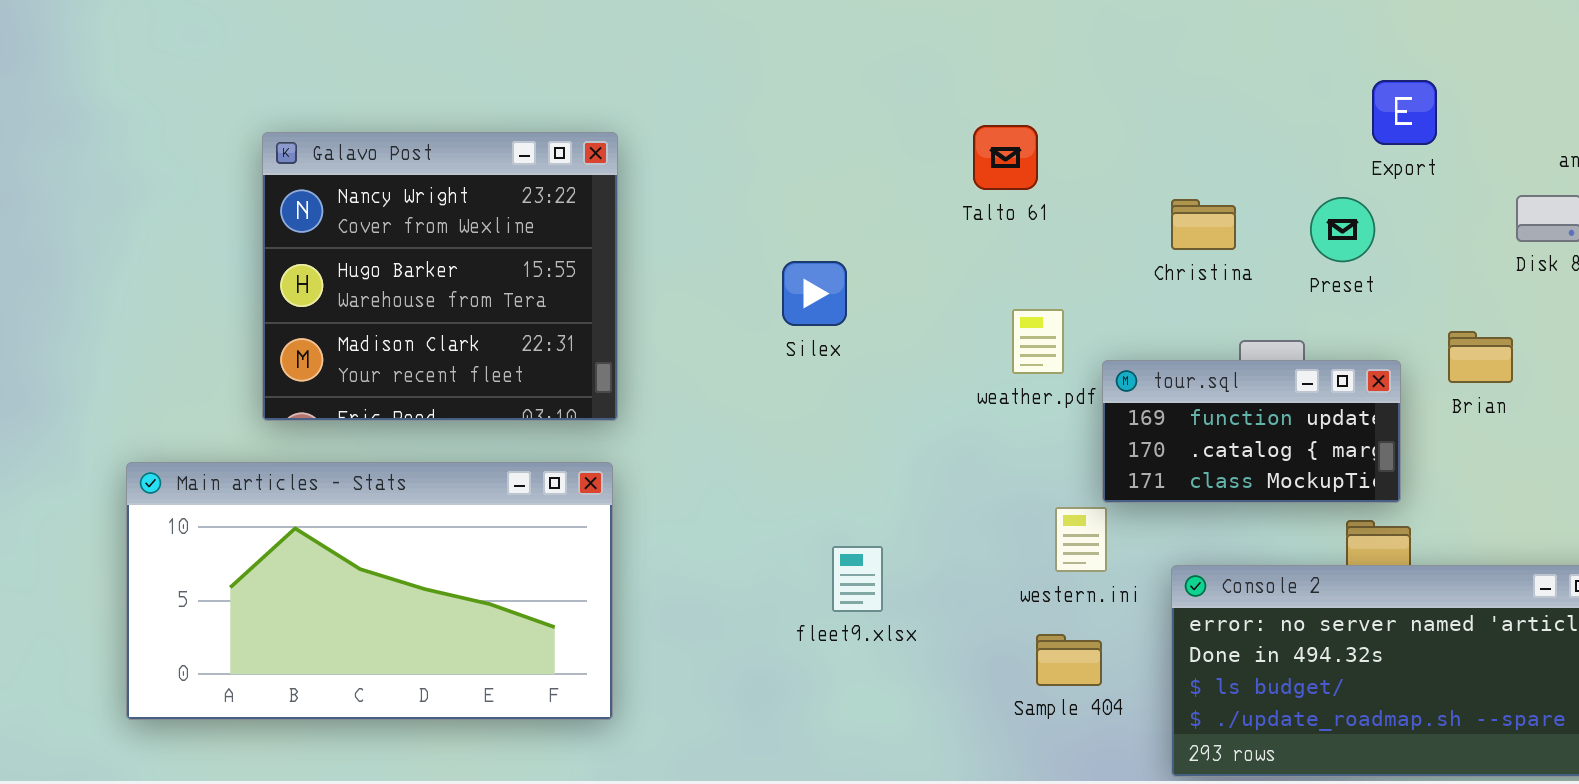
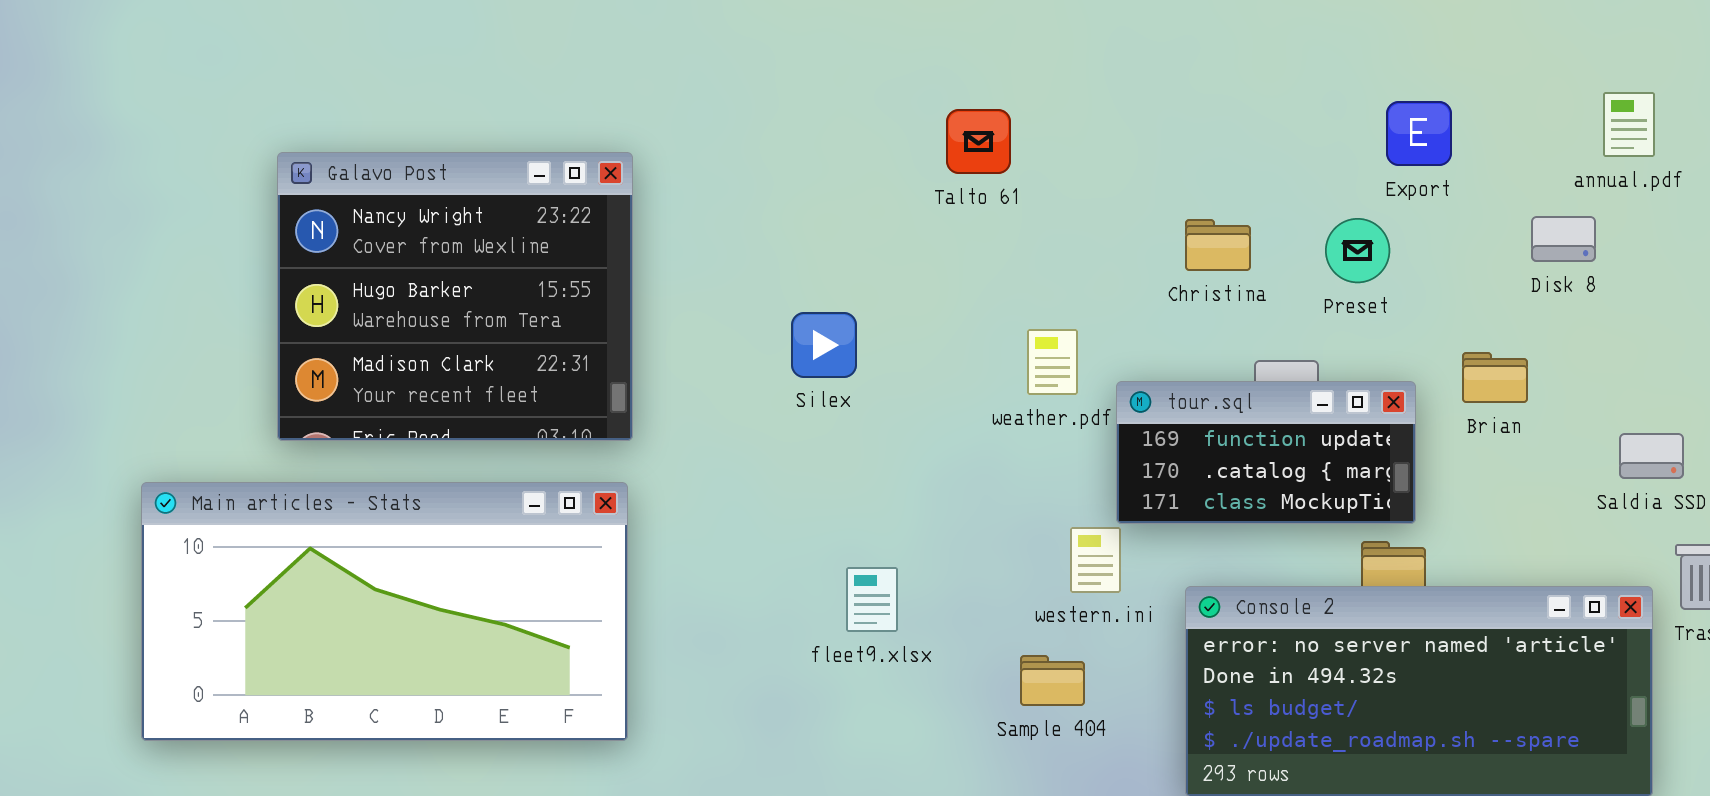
Talto 61: [973,125,1038,190] -> [946,109,1011,174], moved
Silex: [782,261,847,326] -> [791,312,857,378], moved
Sample 404: [1036,634,1102,686] -> [1020,655,1085,706], moved

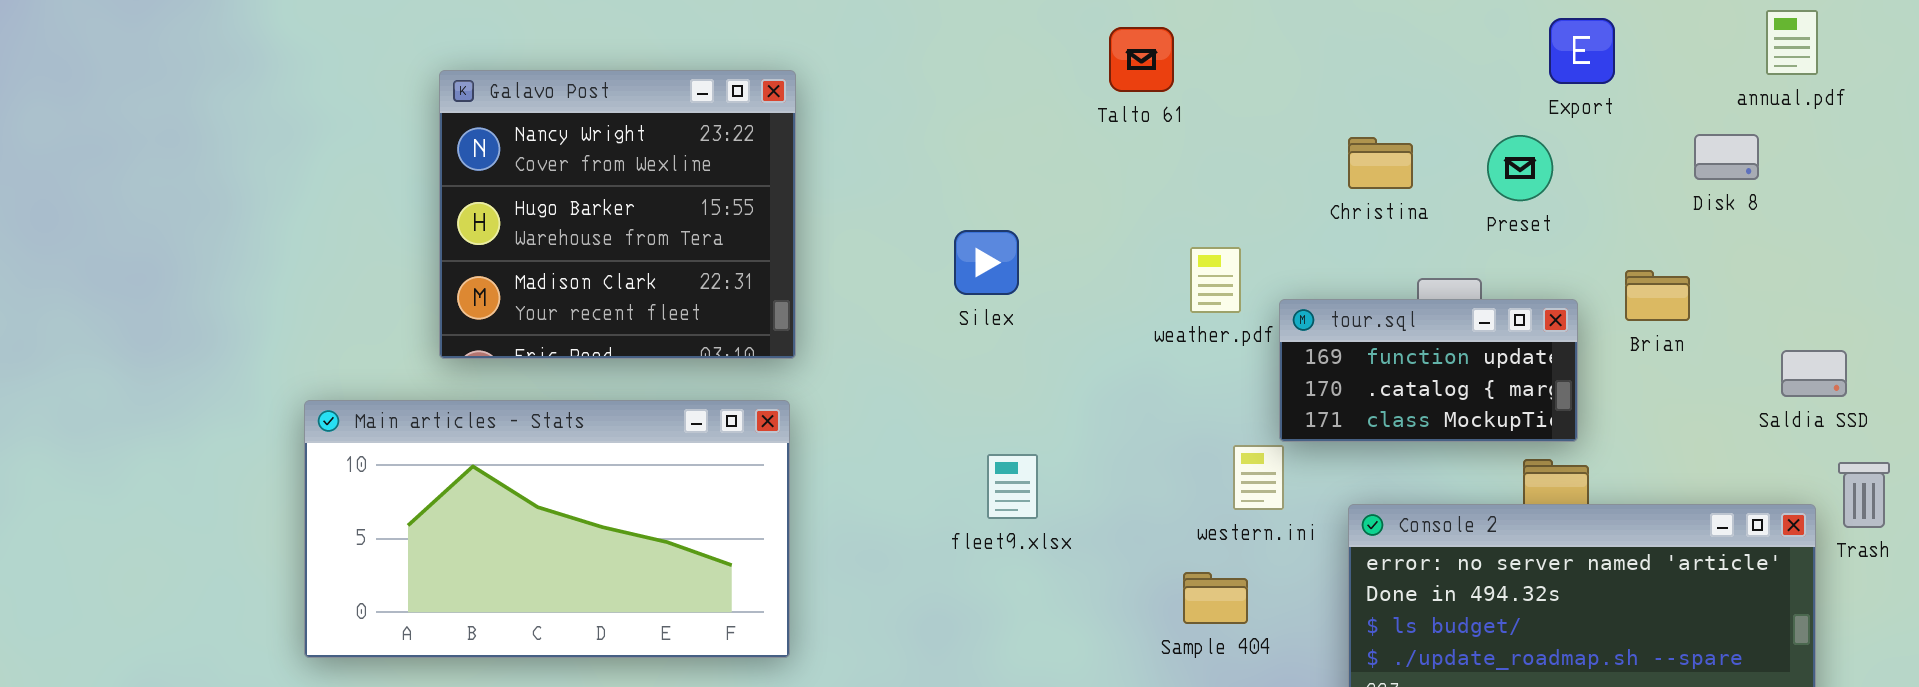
fleet9.xlsx: [846,567,898,632] -> [987,454,1038,519], moved

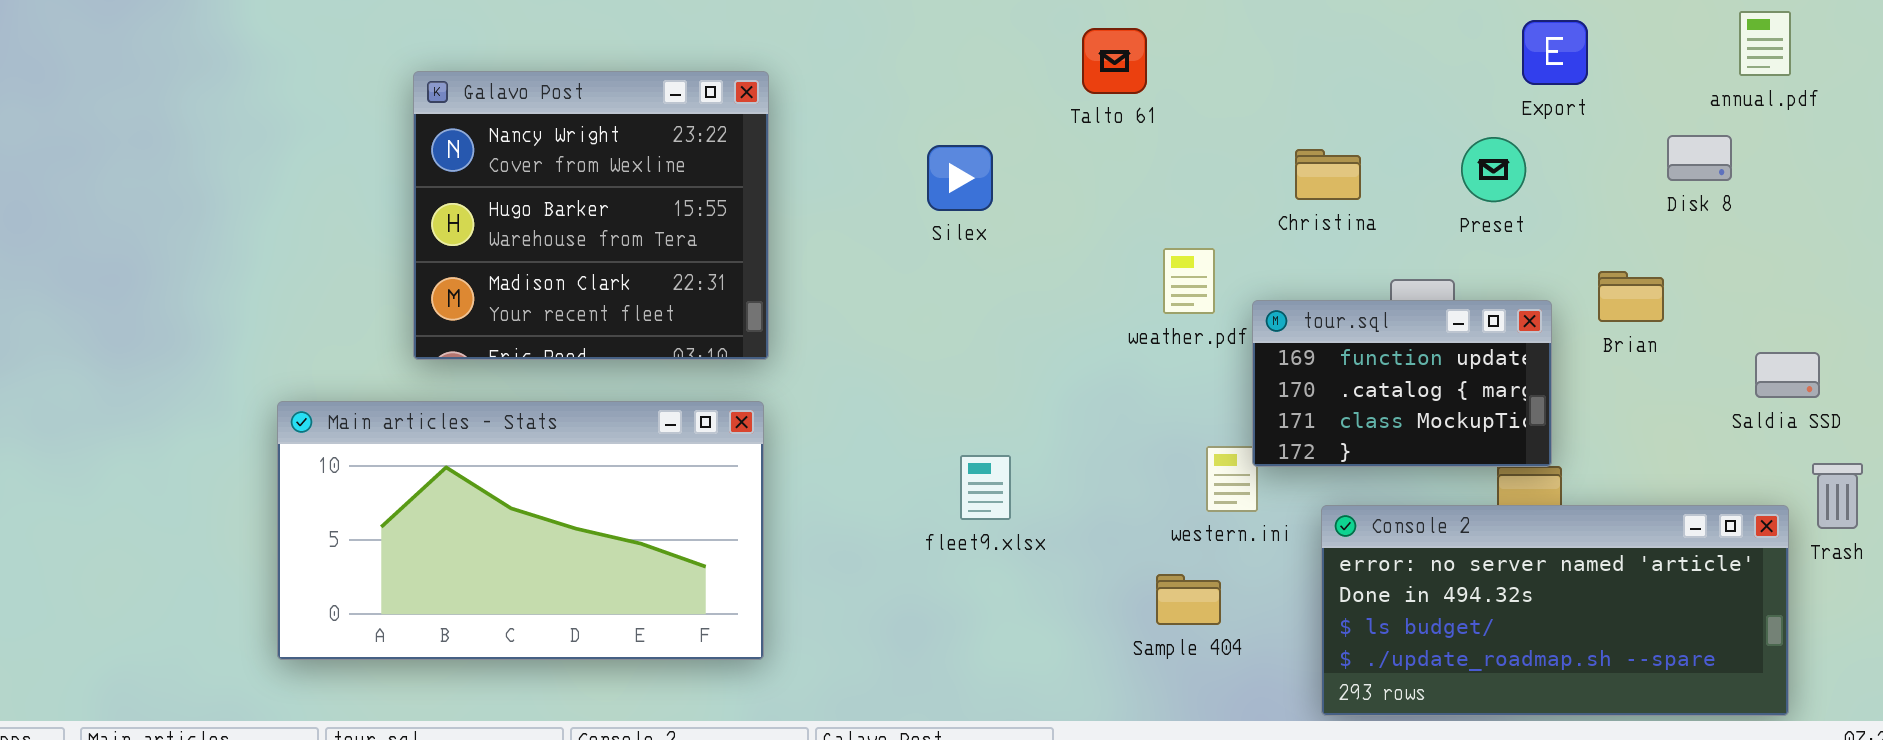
Christina: [1348,137,1413,189] -> [1295,149,1361,200], moved
Silex: [954,230,1019,295] -> [927,145,993,211], moved
tour.sql: [1279,299,1578,442] -> [1252,300,1552,467], resized

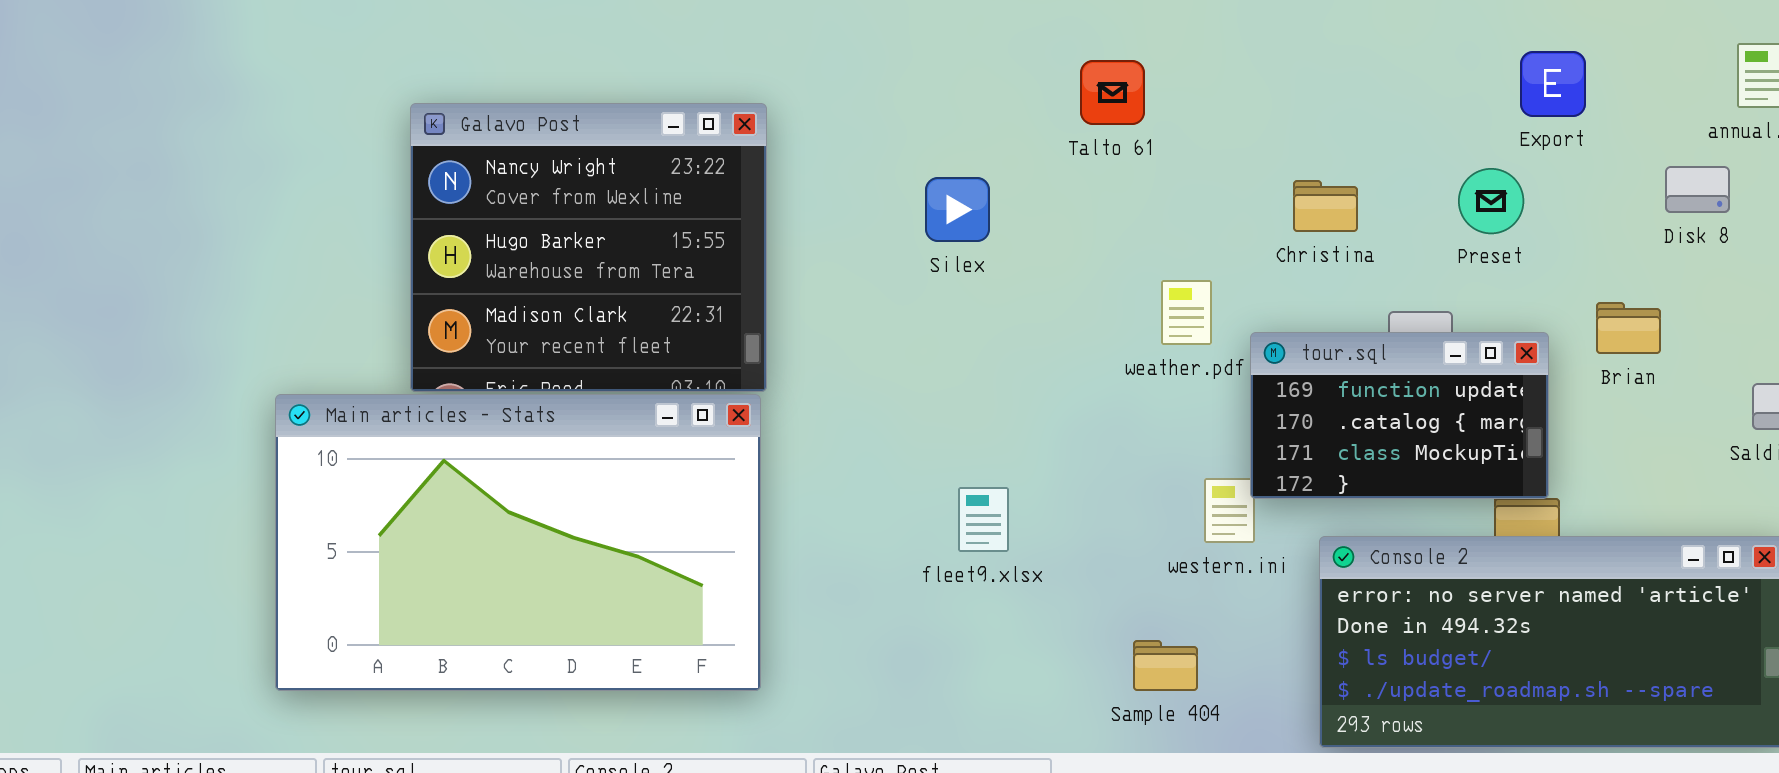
Main articles - Stats: [277,401,764,660] -> [275,394,761,691], resized
Sample 404: [1156,574,1221,625] -> [1133,640,1198,691], moved

